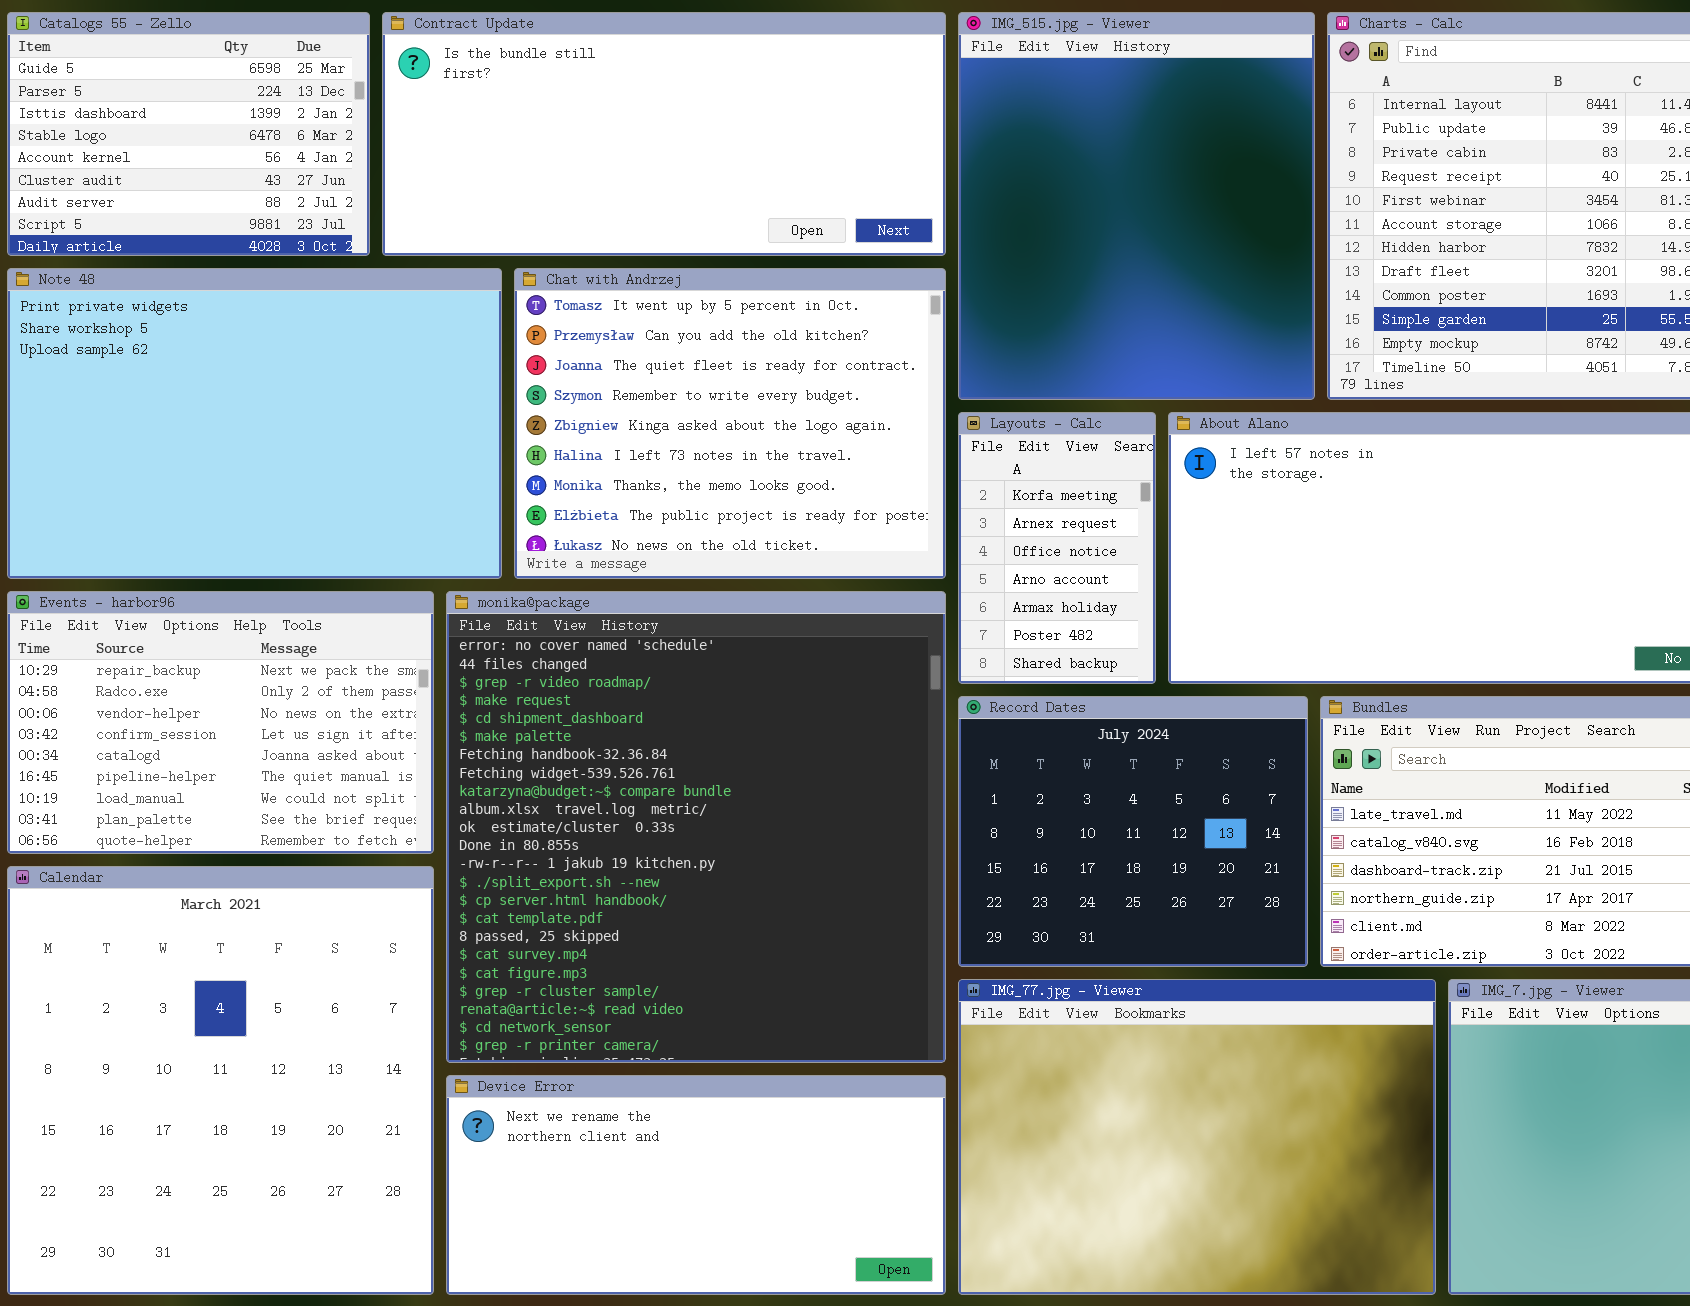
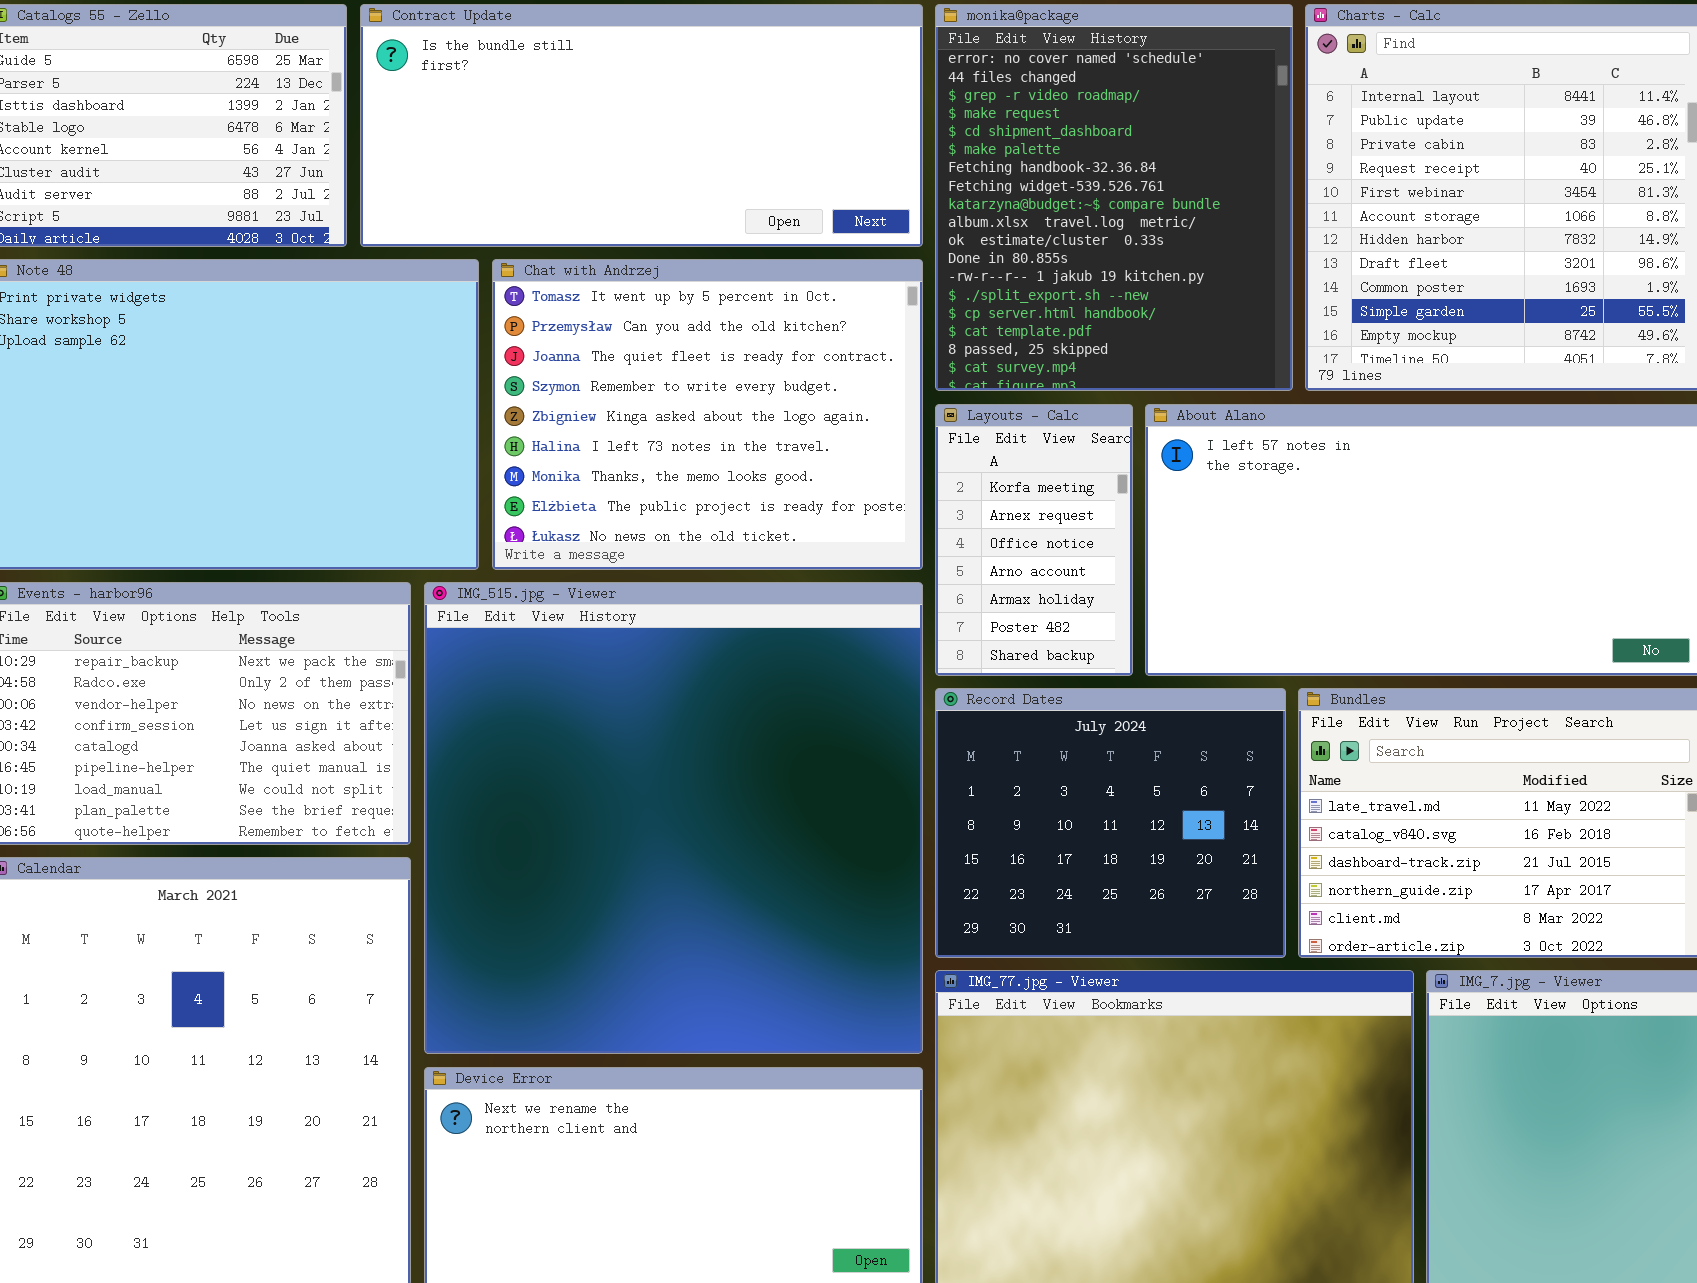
IMG_515.jpg - Viewer: [958,12,1315,400] -> [424,582,923,1054], moved, resized
monika@package: [446,591,946,1063] -> [935,4,1293,391], moved, resized

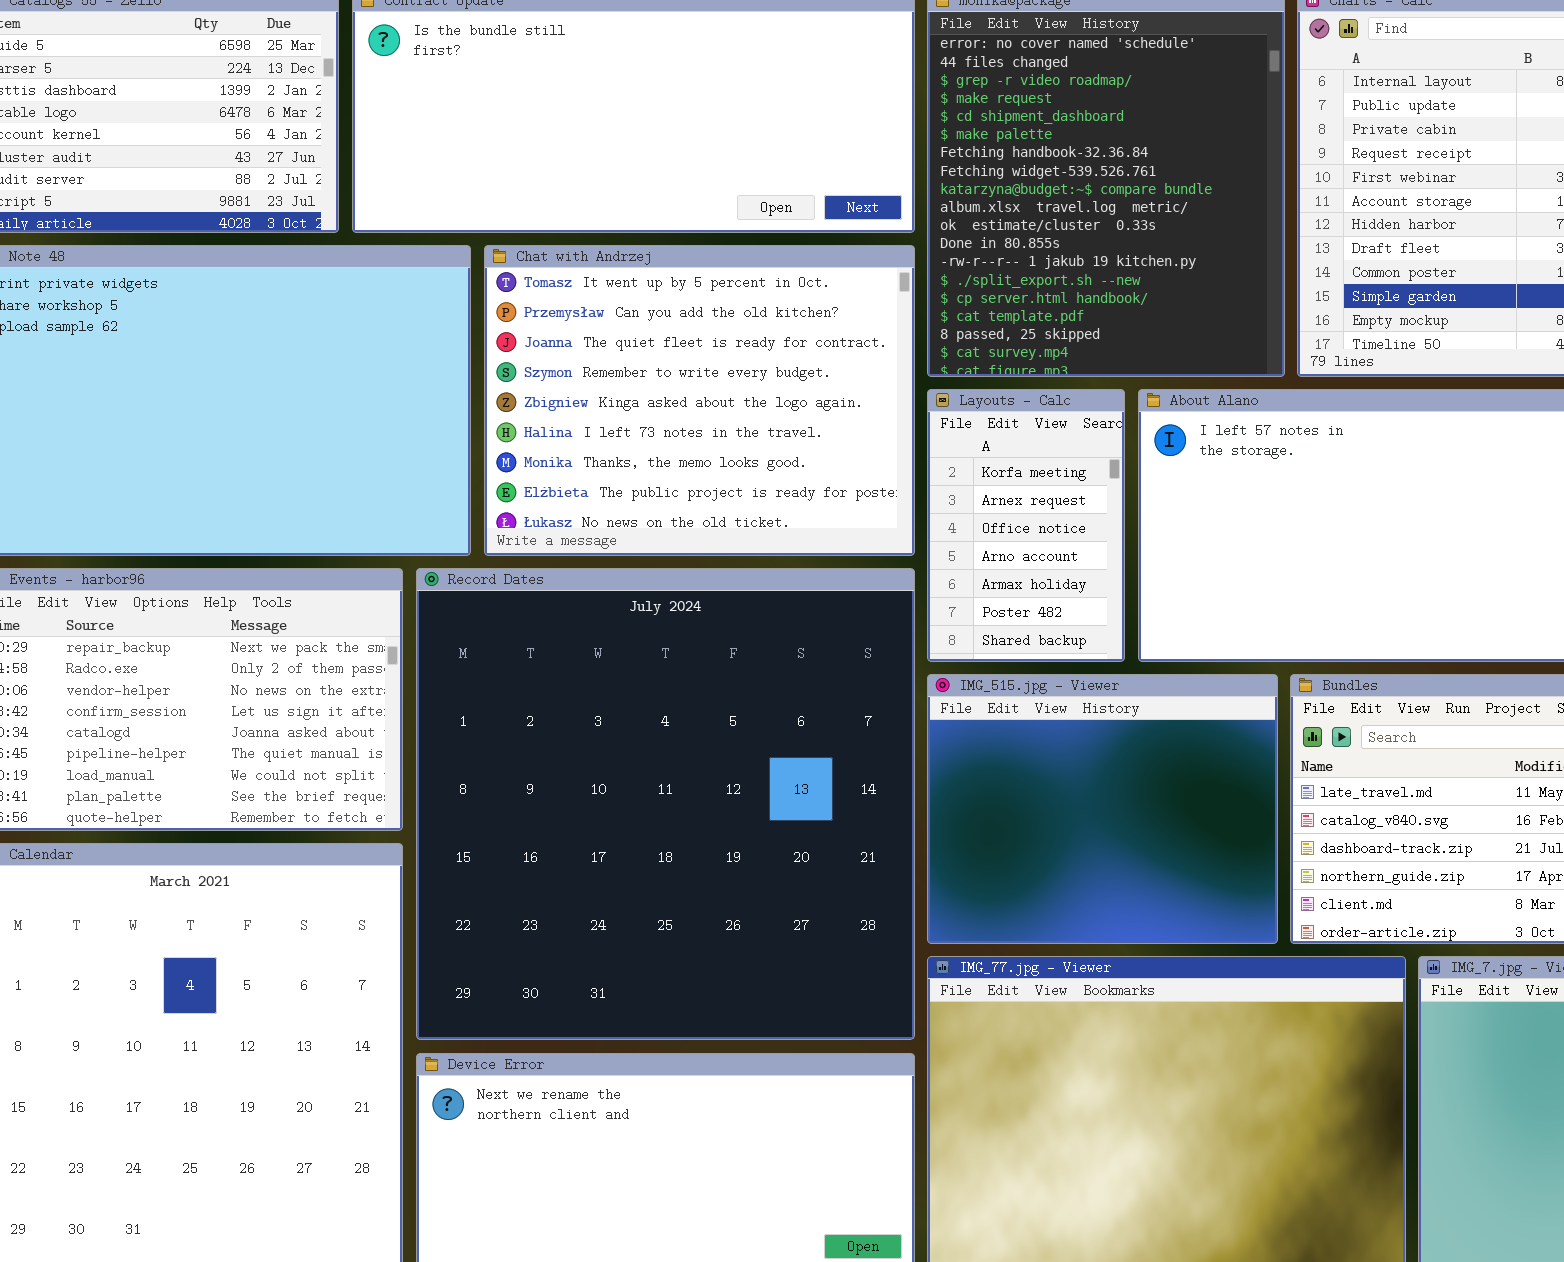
IMG_515.jpg - Viewer: [424,582,923,1054] -> [927,674,1278,944], moved, resized
Record Dates: [935,688,1286,958] -> [416,568,915,1040], moved, resized

